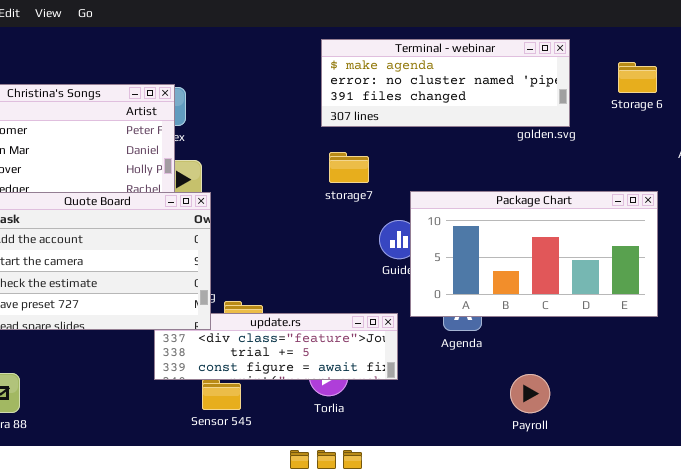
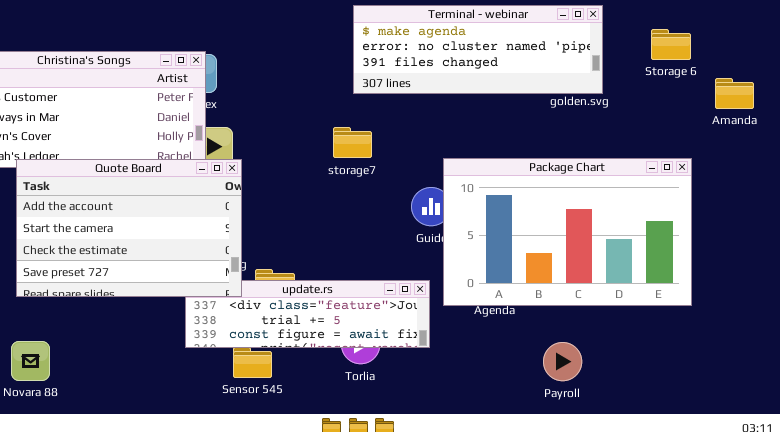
storage7: [329,152,369,183] -> [333,127,372,158], moved
Package Chart: [410,191,658,317] -> [443,158,692,306], resized

